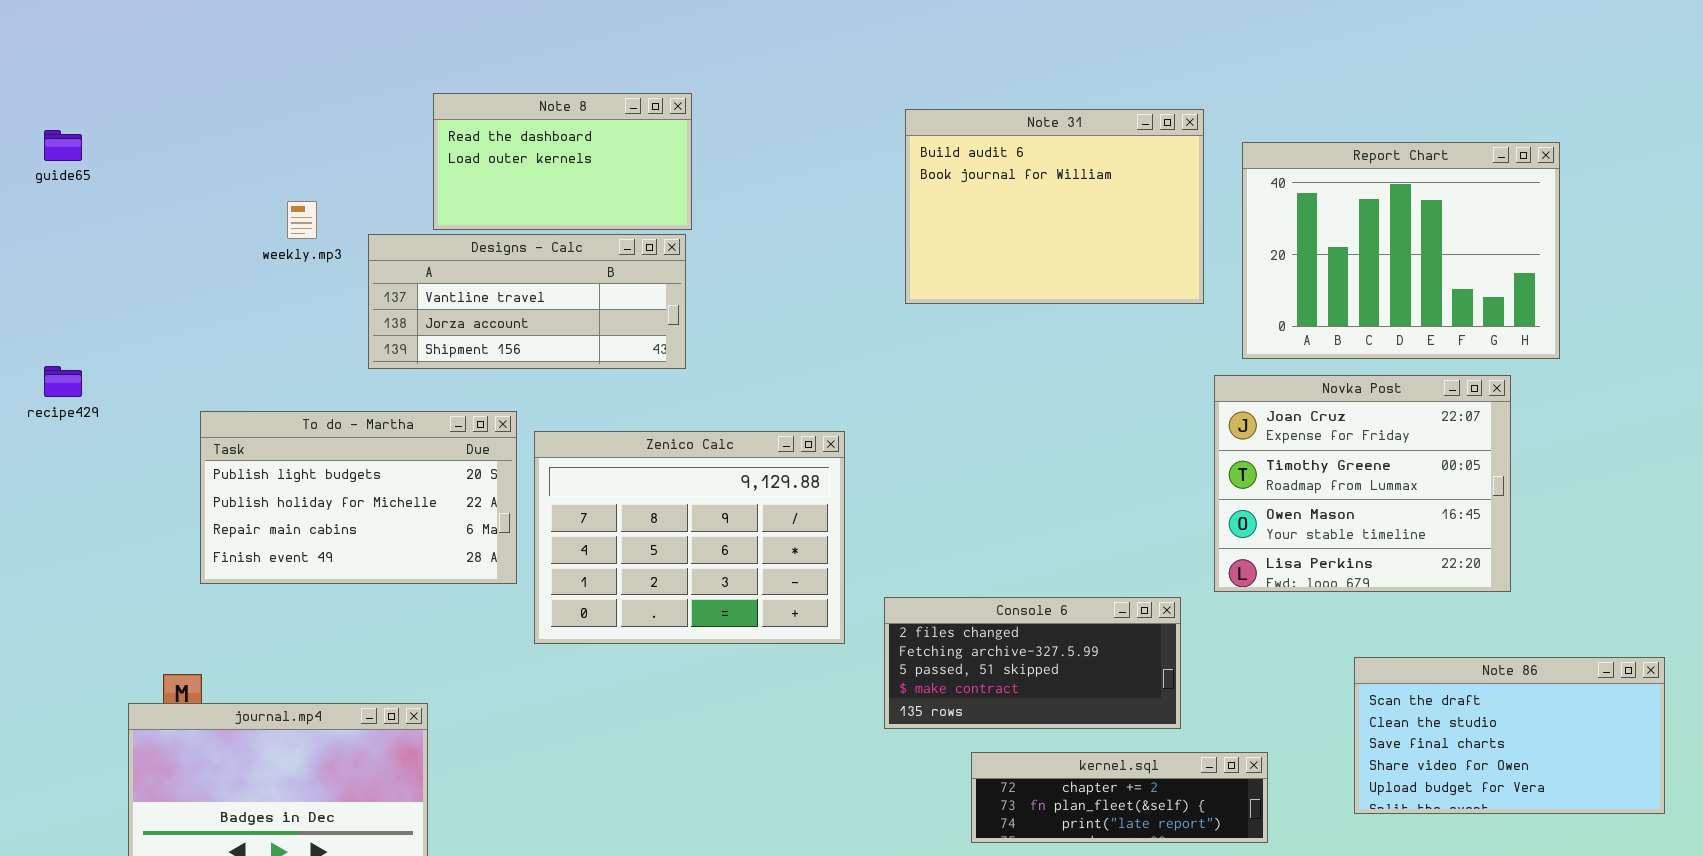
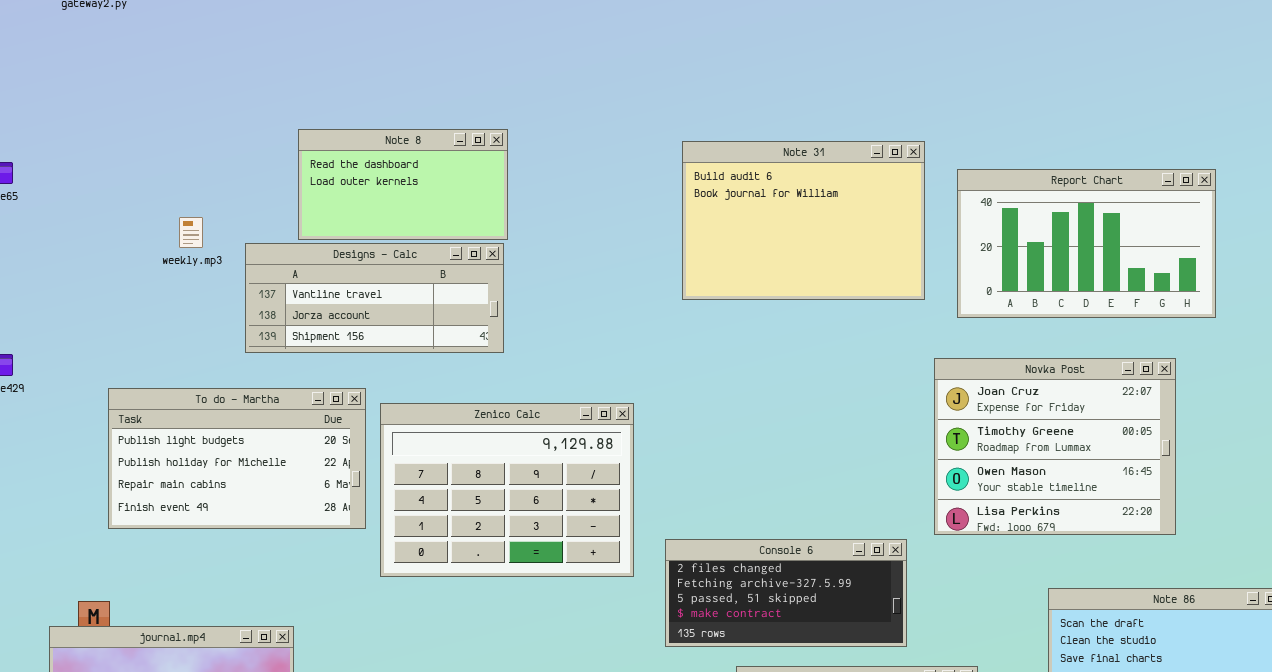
Report Chart: [1242,142,1560,359] -> [957,169,1216,318], resized

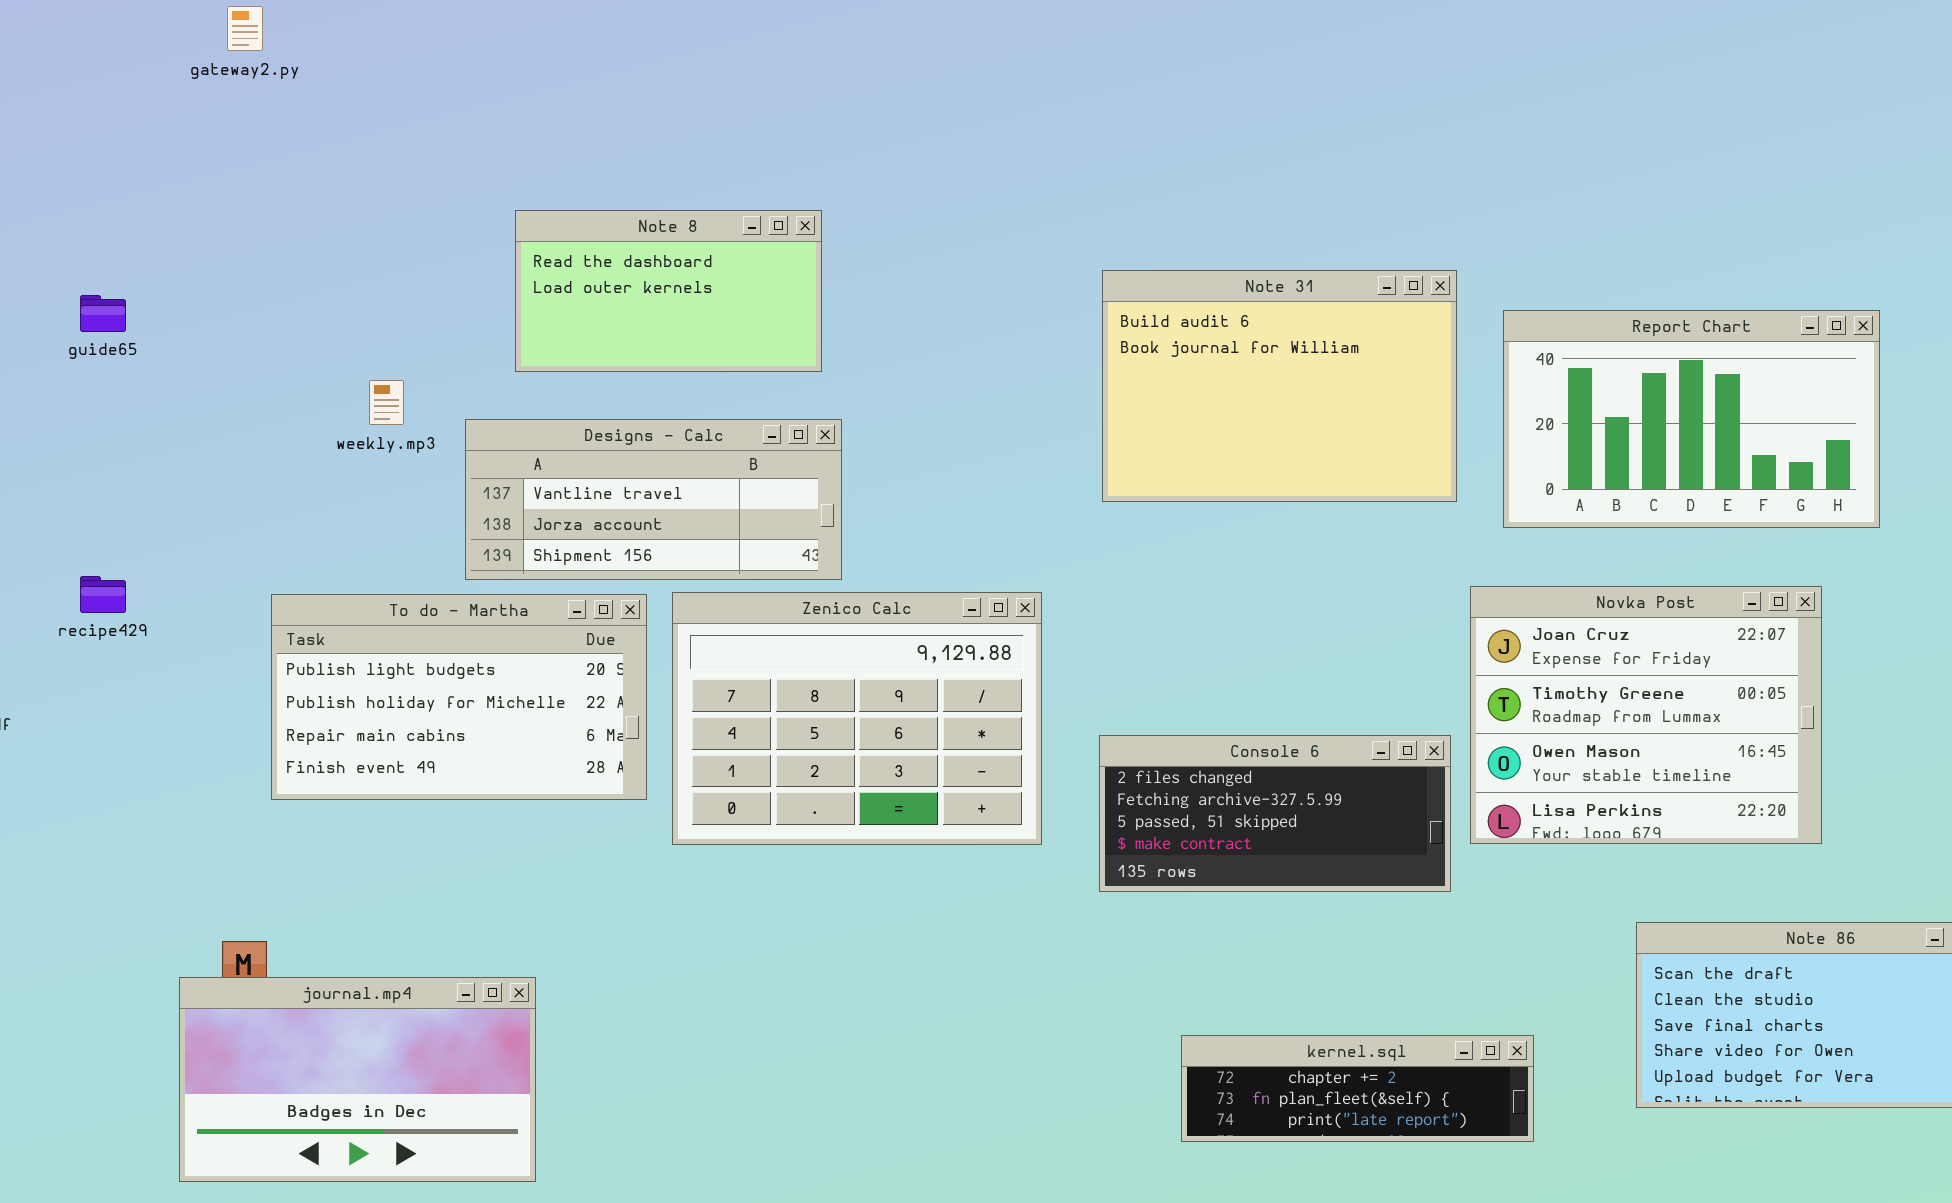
Note 8: [298,129,508,240] -> [515,210,822,372], moved
To do - Martha: [108,388,366,529] -> [271,594,647,800], moved
Zenico Calc: [380,403,634,577] -> [672,592,1042,845], moved
Console 6: [665,539,907,647] -> [1099,735,1451,892], moved

